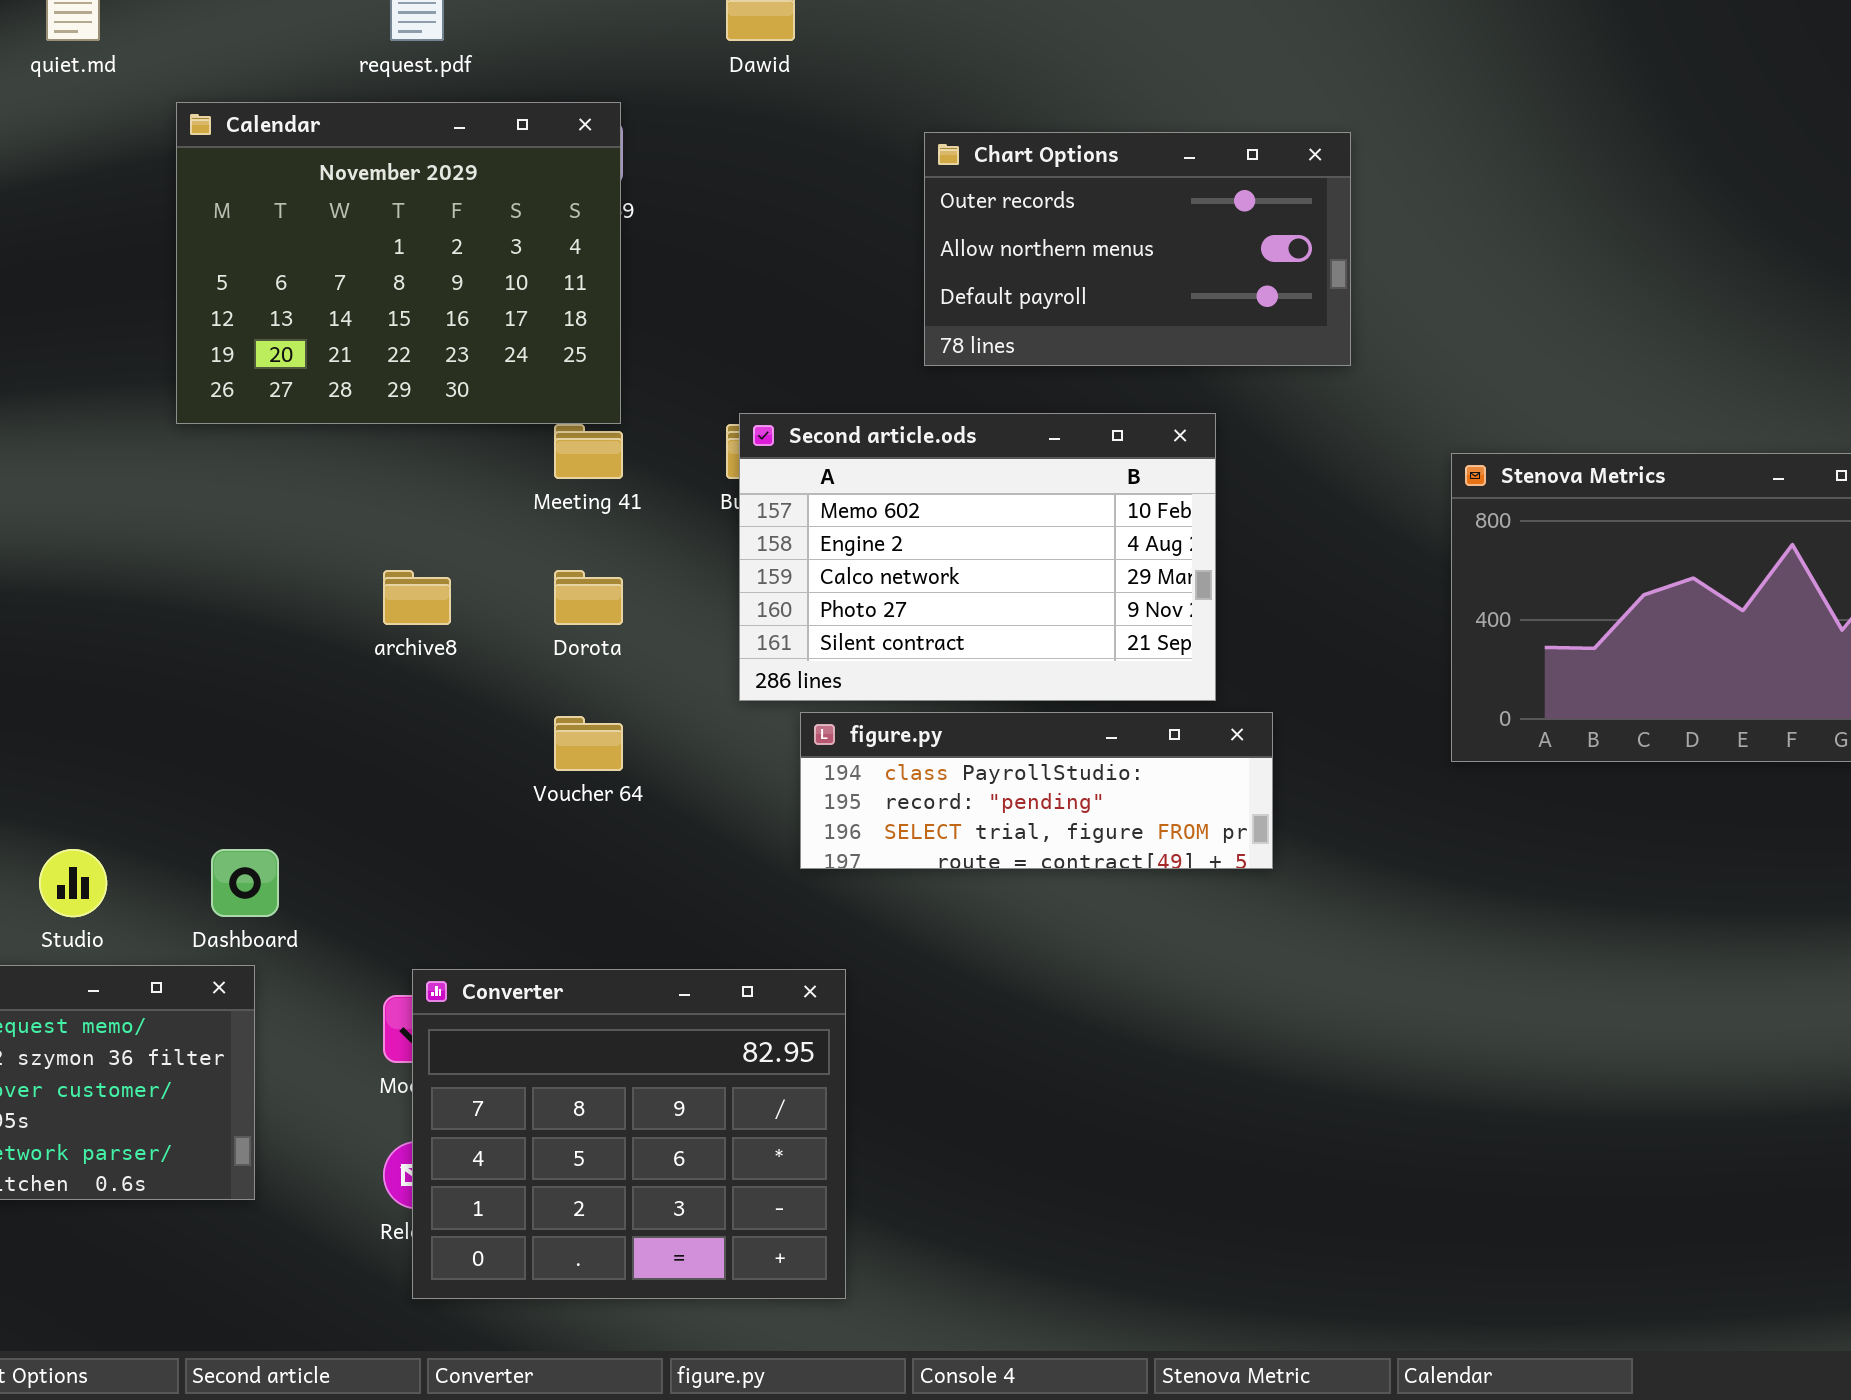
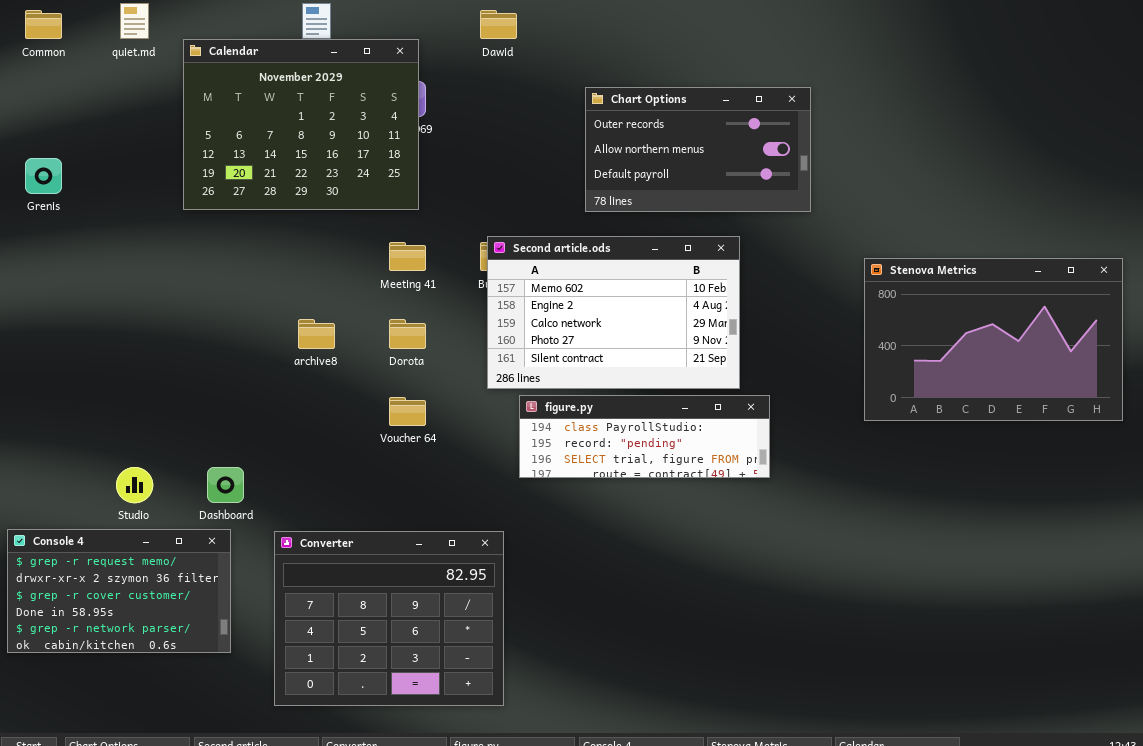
Calendar: [176,102,621,424] -> [183,39,419,210], moved
Converter: [412,969,846,1299] -> [274,531,504,706], moved

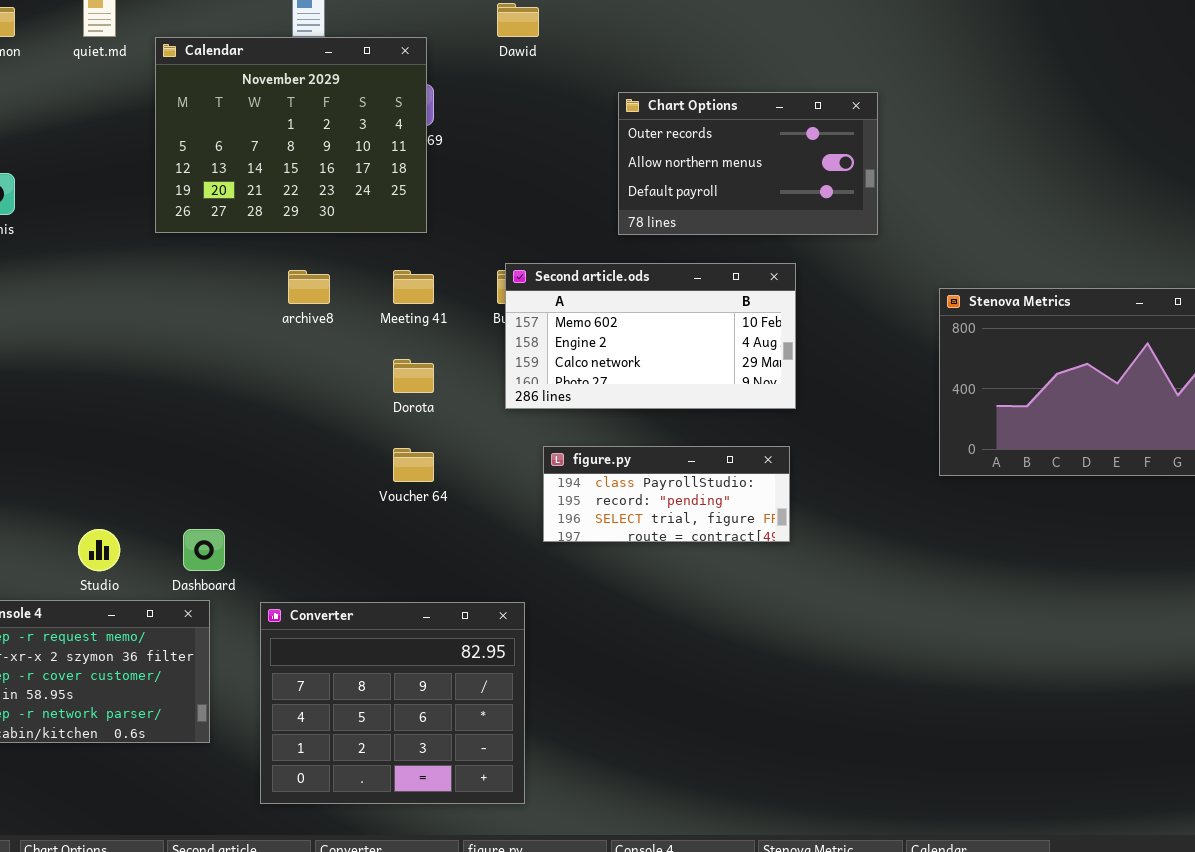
Second article.ods: [487,236,740,389] -> [505,263,796,409], resized
archive8: [298,319,335,349] -> [288,270,330,304], moved
figure.py: [519,395,770,478] -> [543,446,790,542], resized

